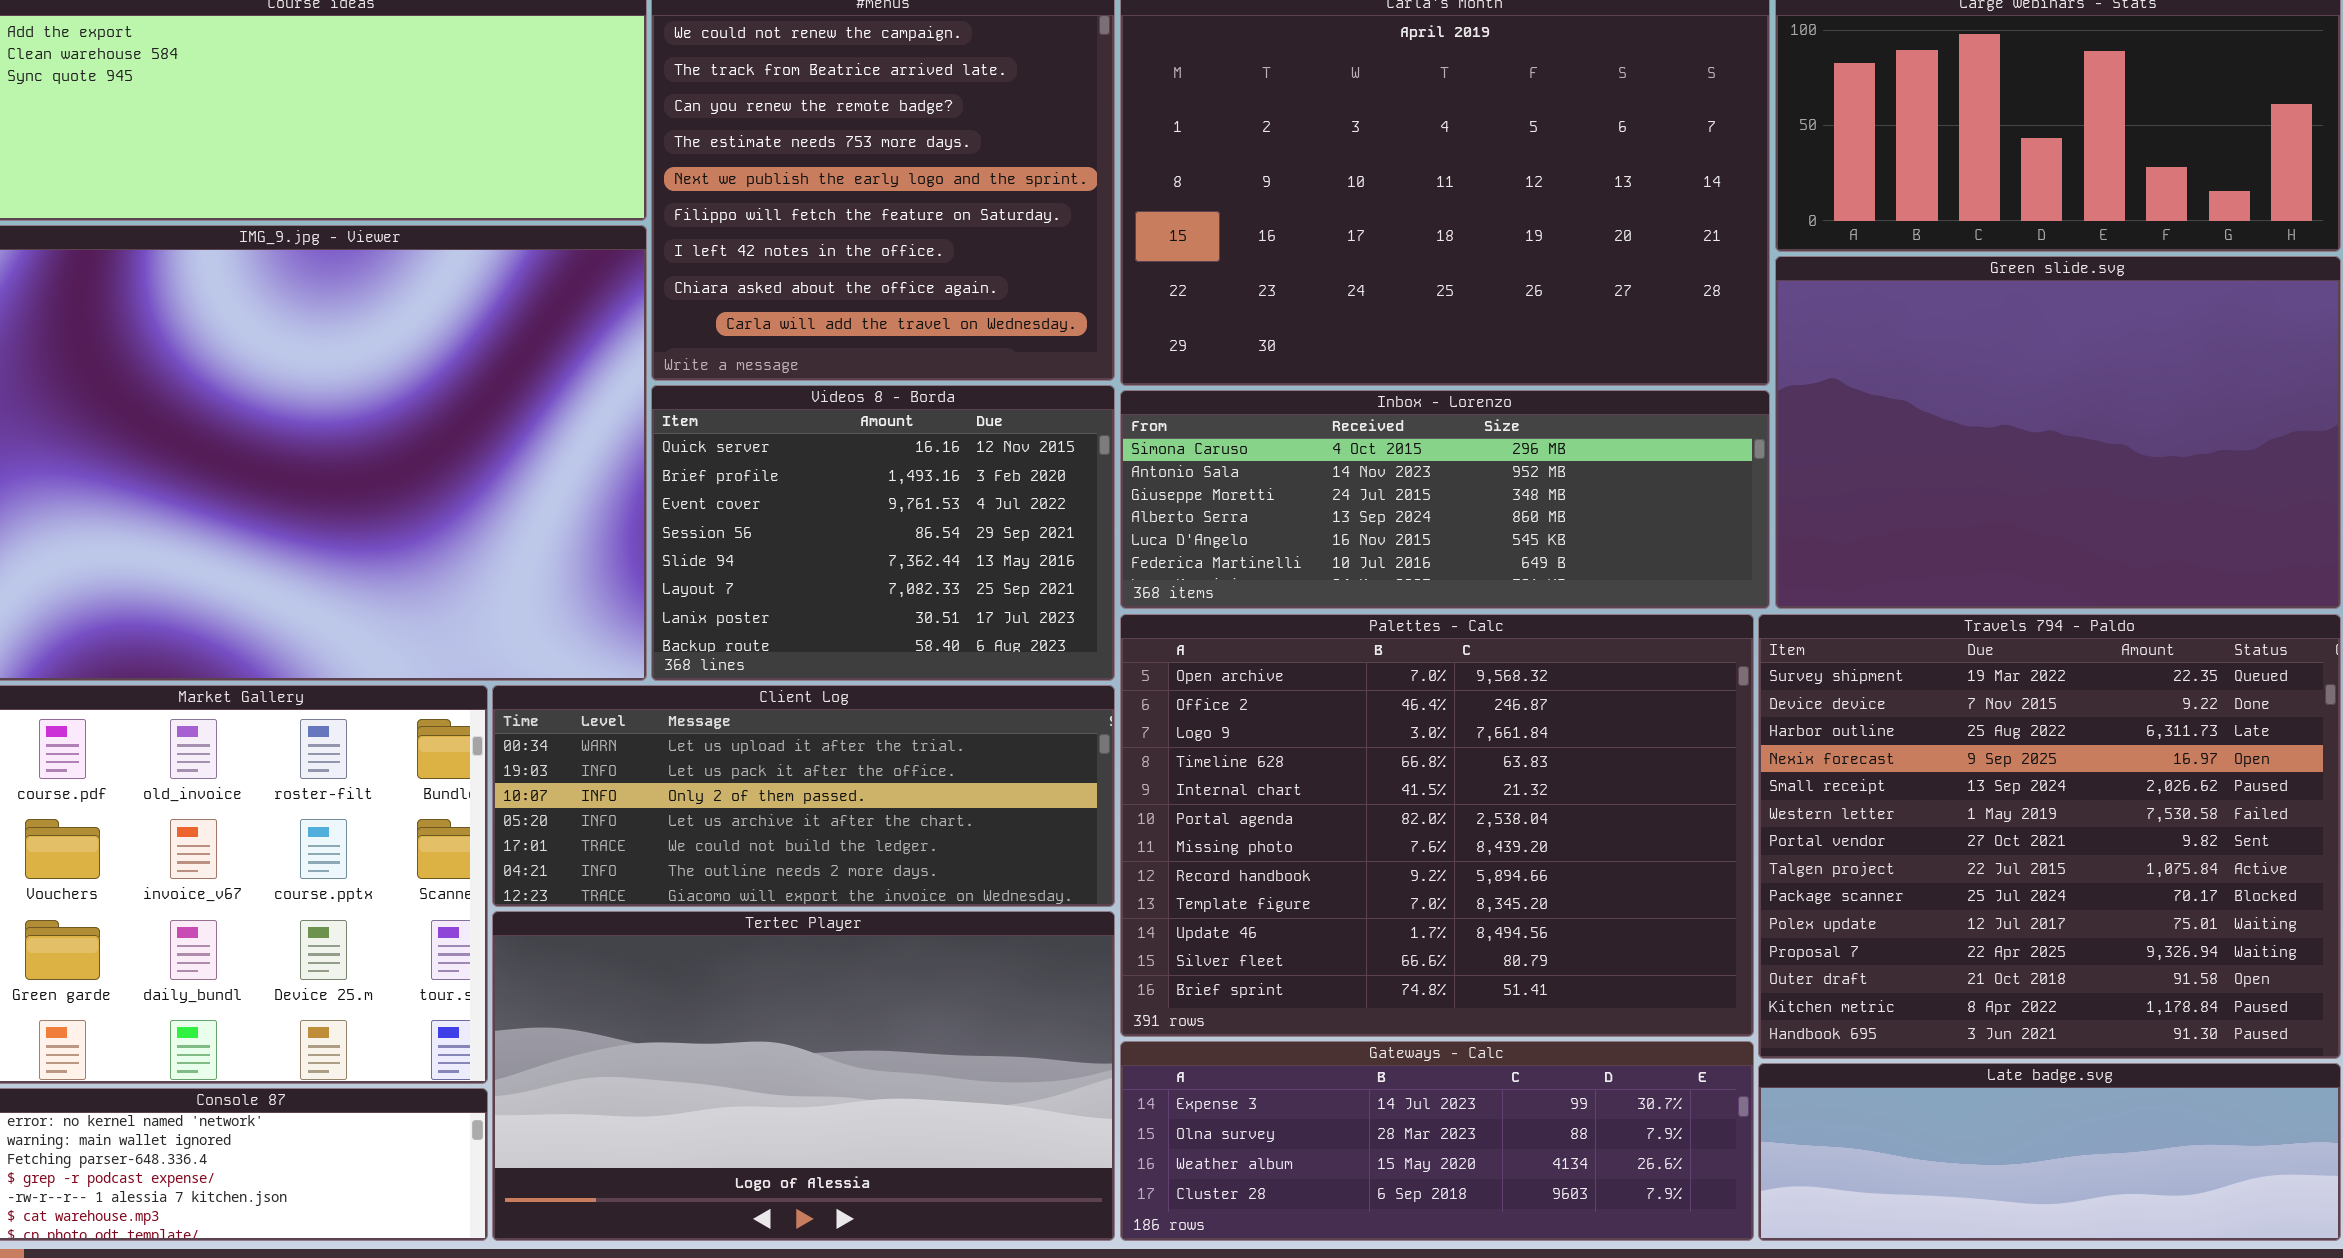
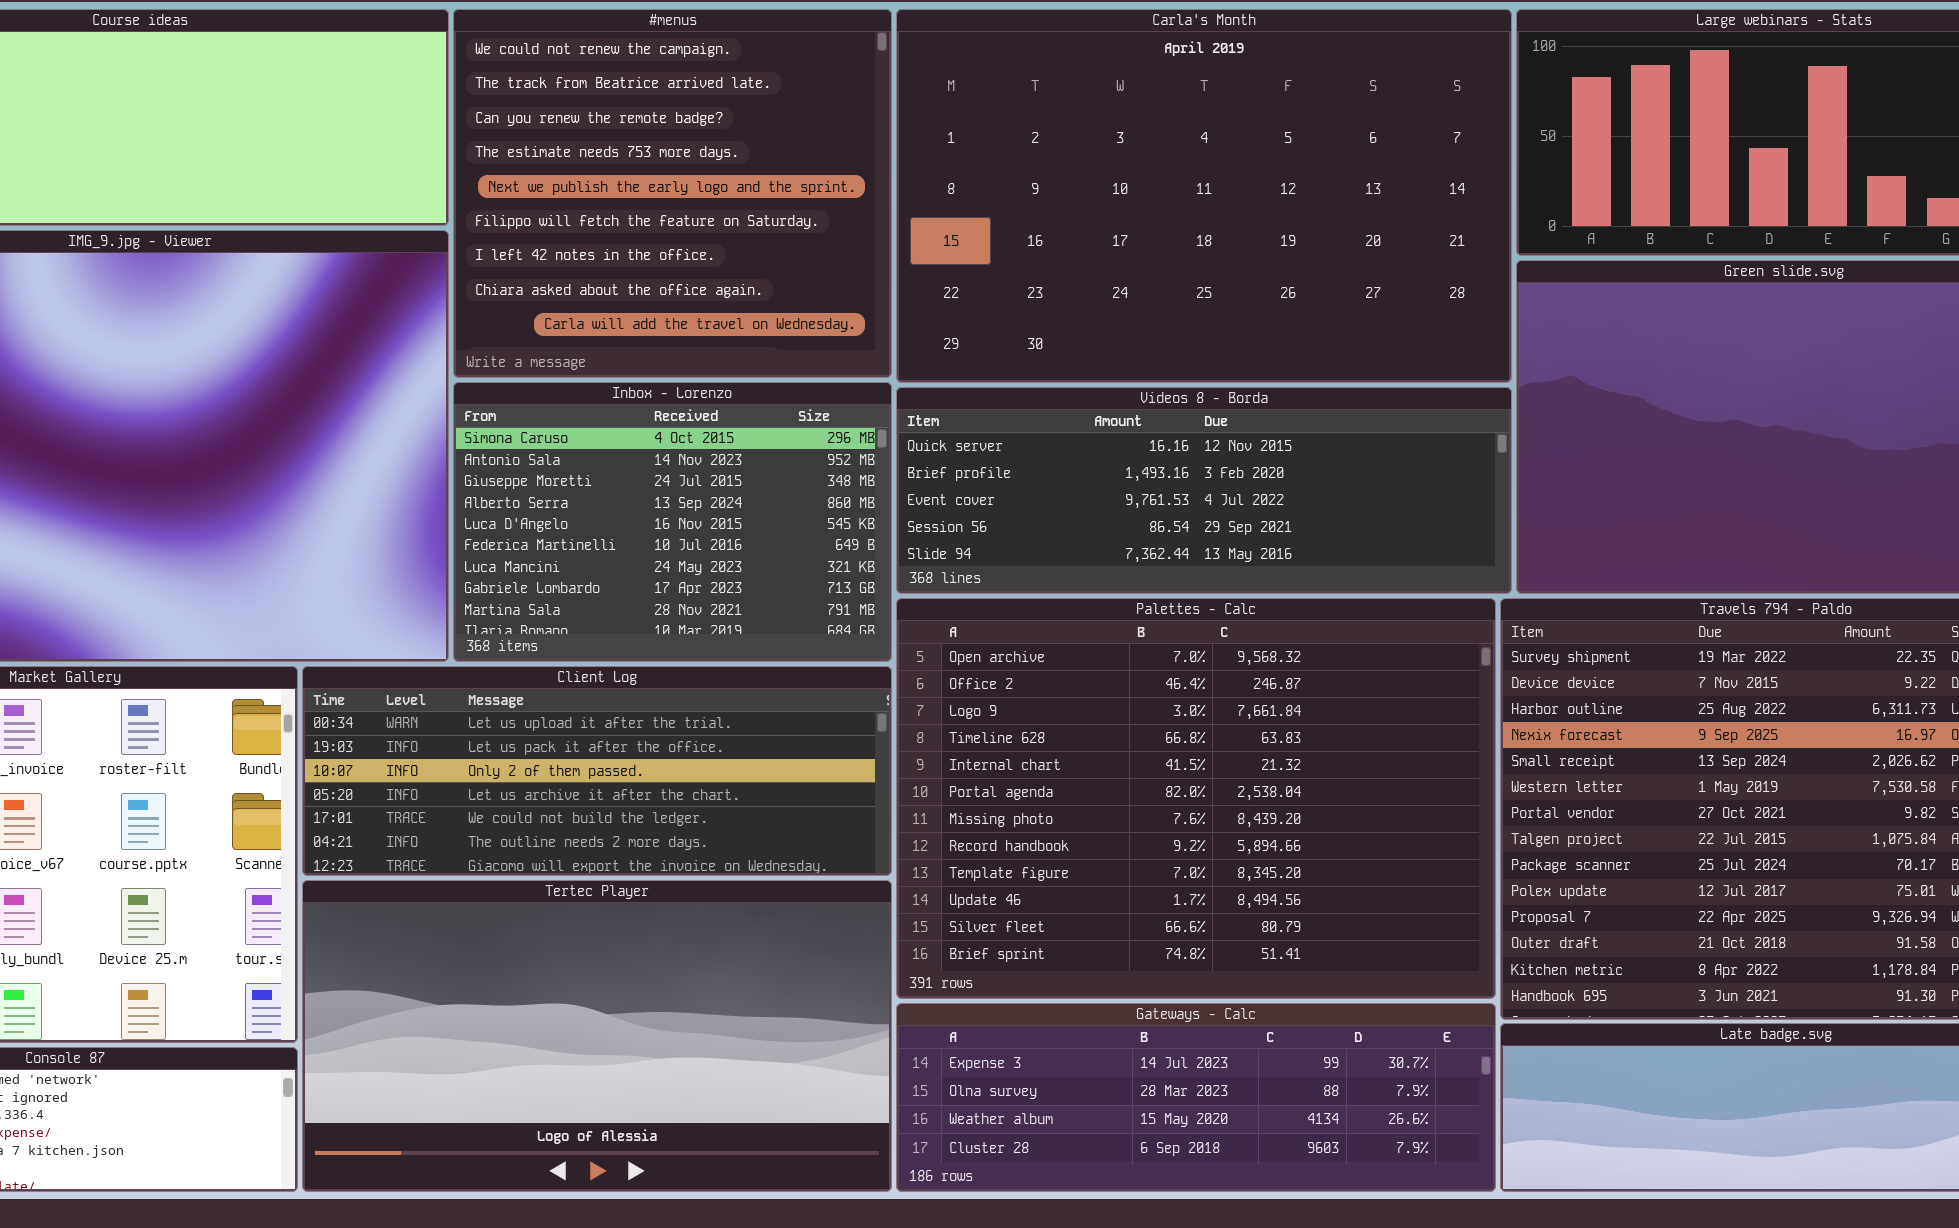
Videos 8 - Borda: [651,385,1115,681] -> [896,387,1512,594], moved, resized
Inbox - Lorenzo: [1120,390,1770,609] -> [453,382,892,662], moved, resized

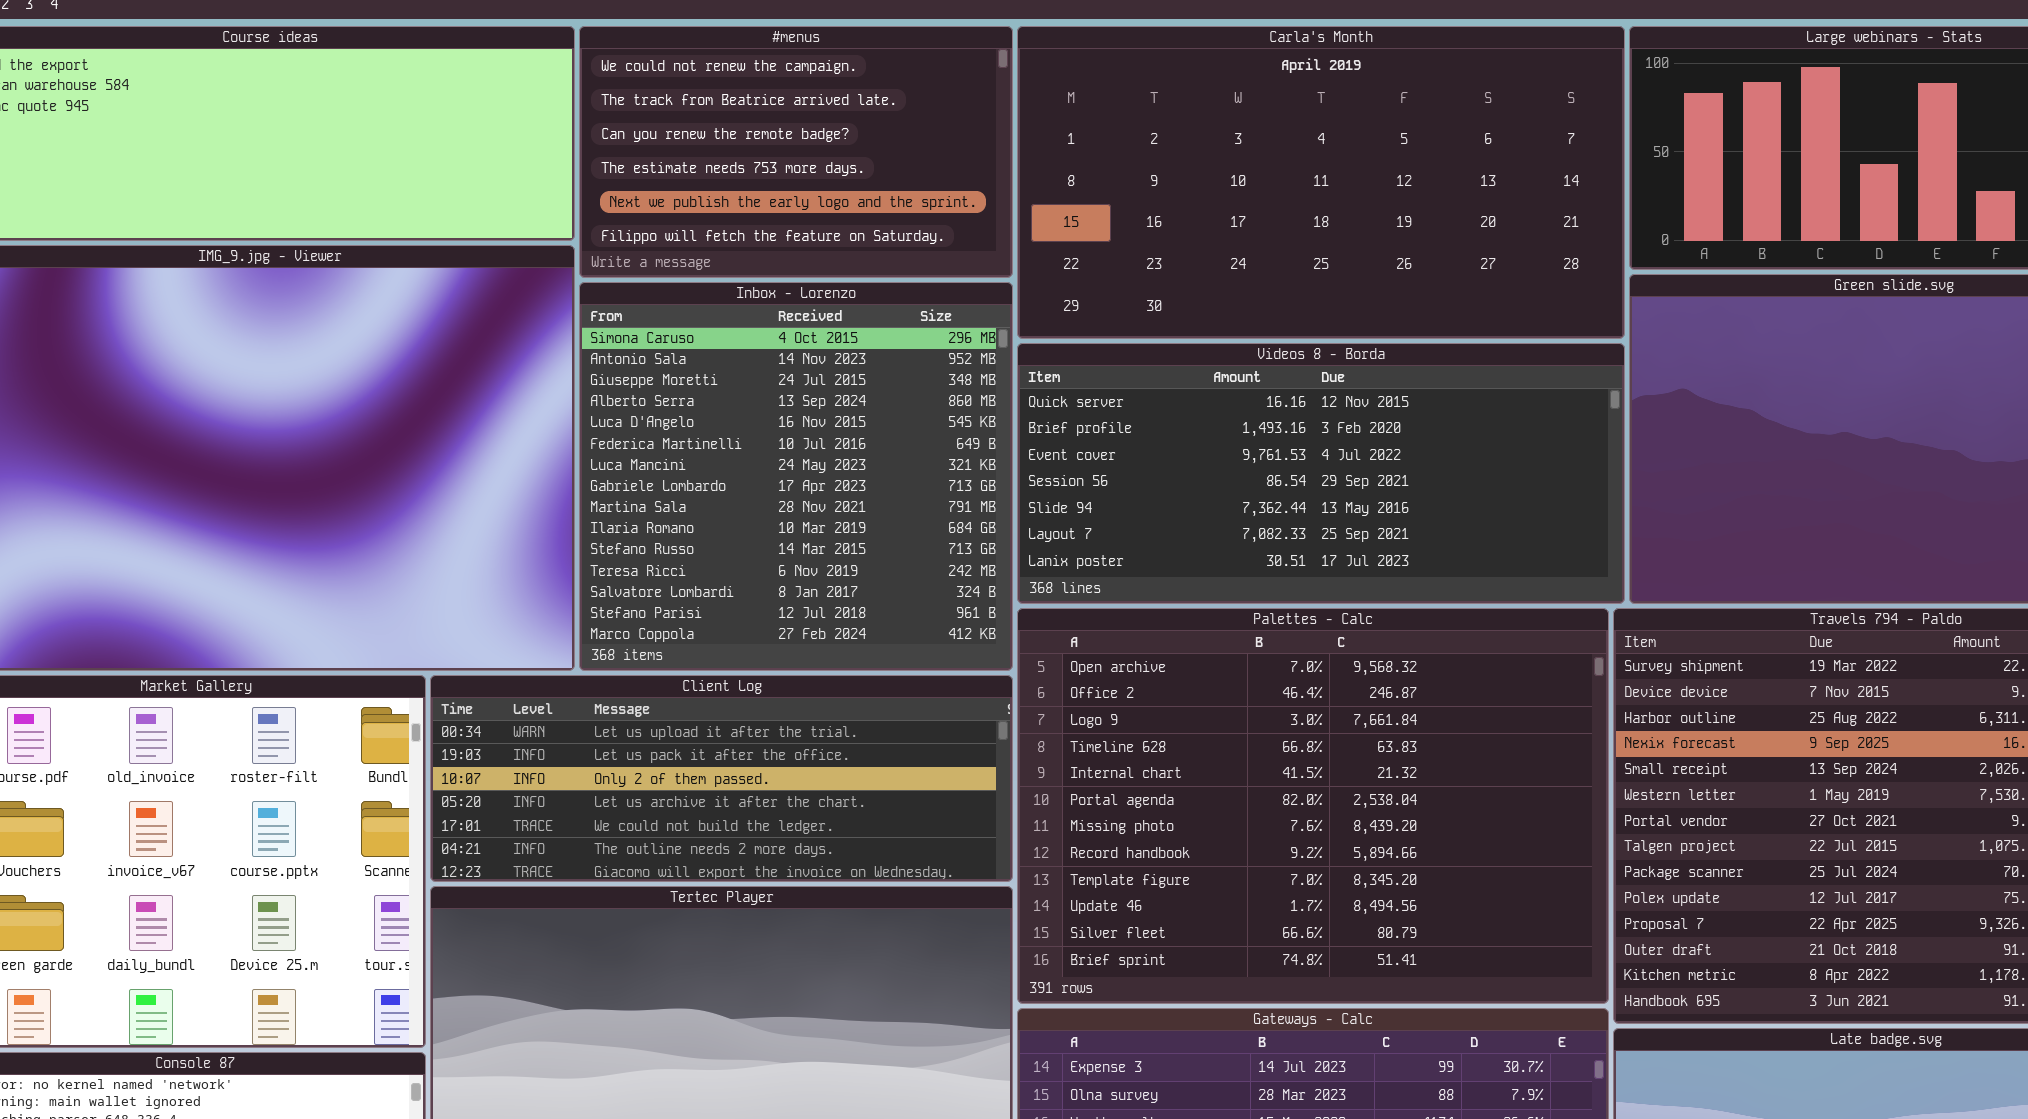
#menus: [453,9,892,378] -> [579,26,1013,278], resized
Carla's Month: [896,9,1512,383] -> [1017,26,1625,339], resized
Inbox - Lorenzo: [453,382,892,662] -> [579,282,1013,671], resized
Videos 8 - Borda: [896,387,1512,594] -> [1017,343,1625,604], resized

